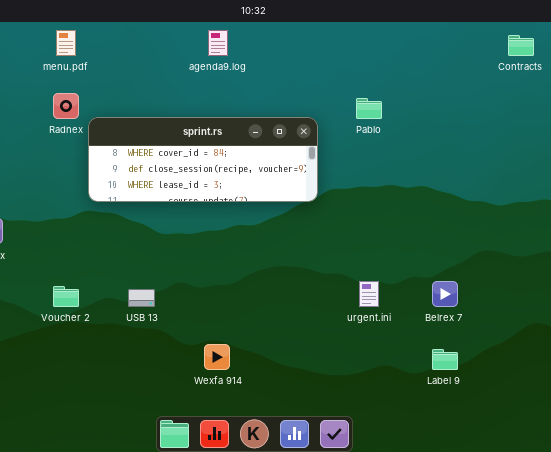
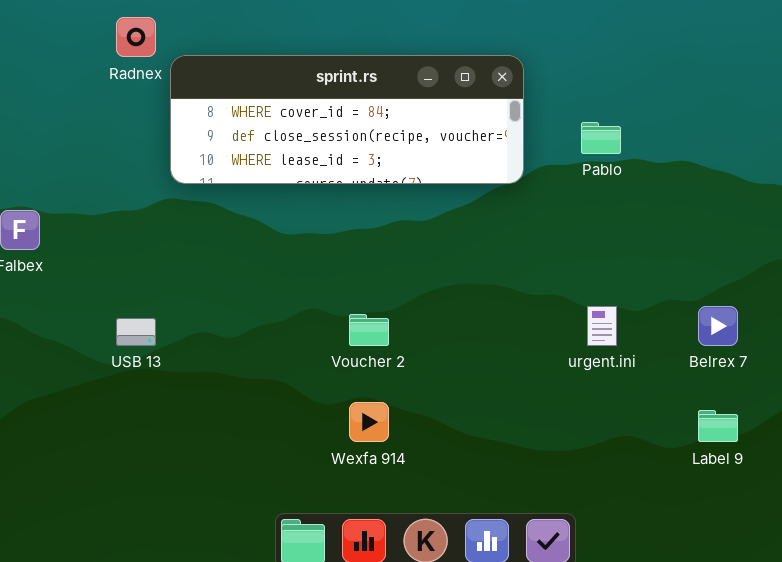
Pablo: [356,98,382,119] -> [581,122,621,154], moved
Voucher 2: [53,286,79,307] -> [349,314,389,346], moved
USB 13: [128,289,155,307] -> [116,318,156,346], moved

